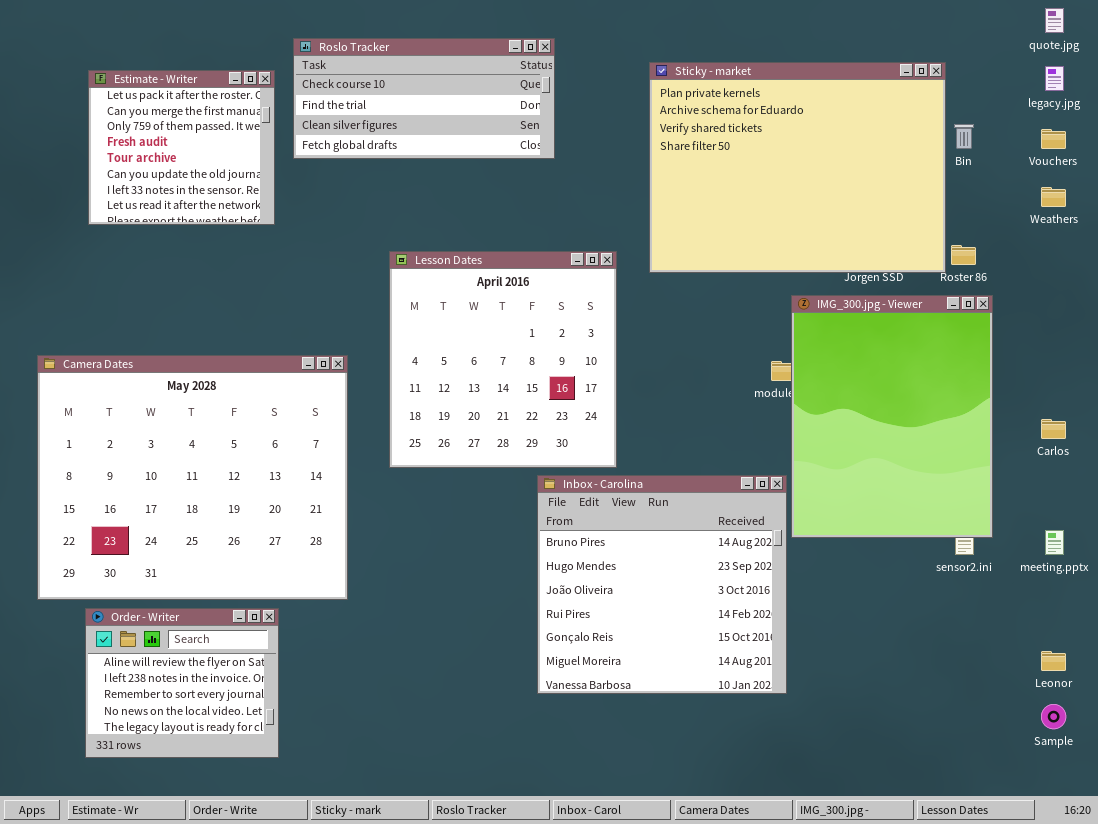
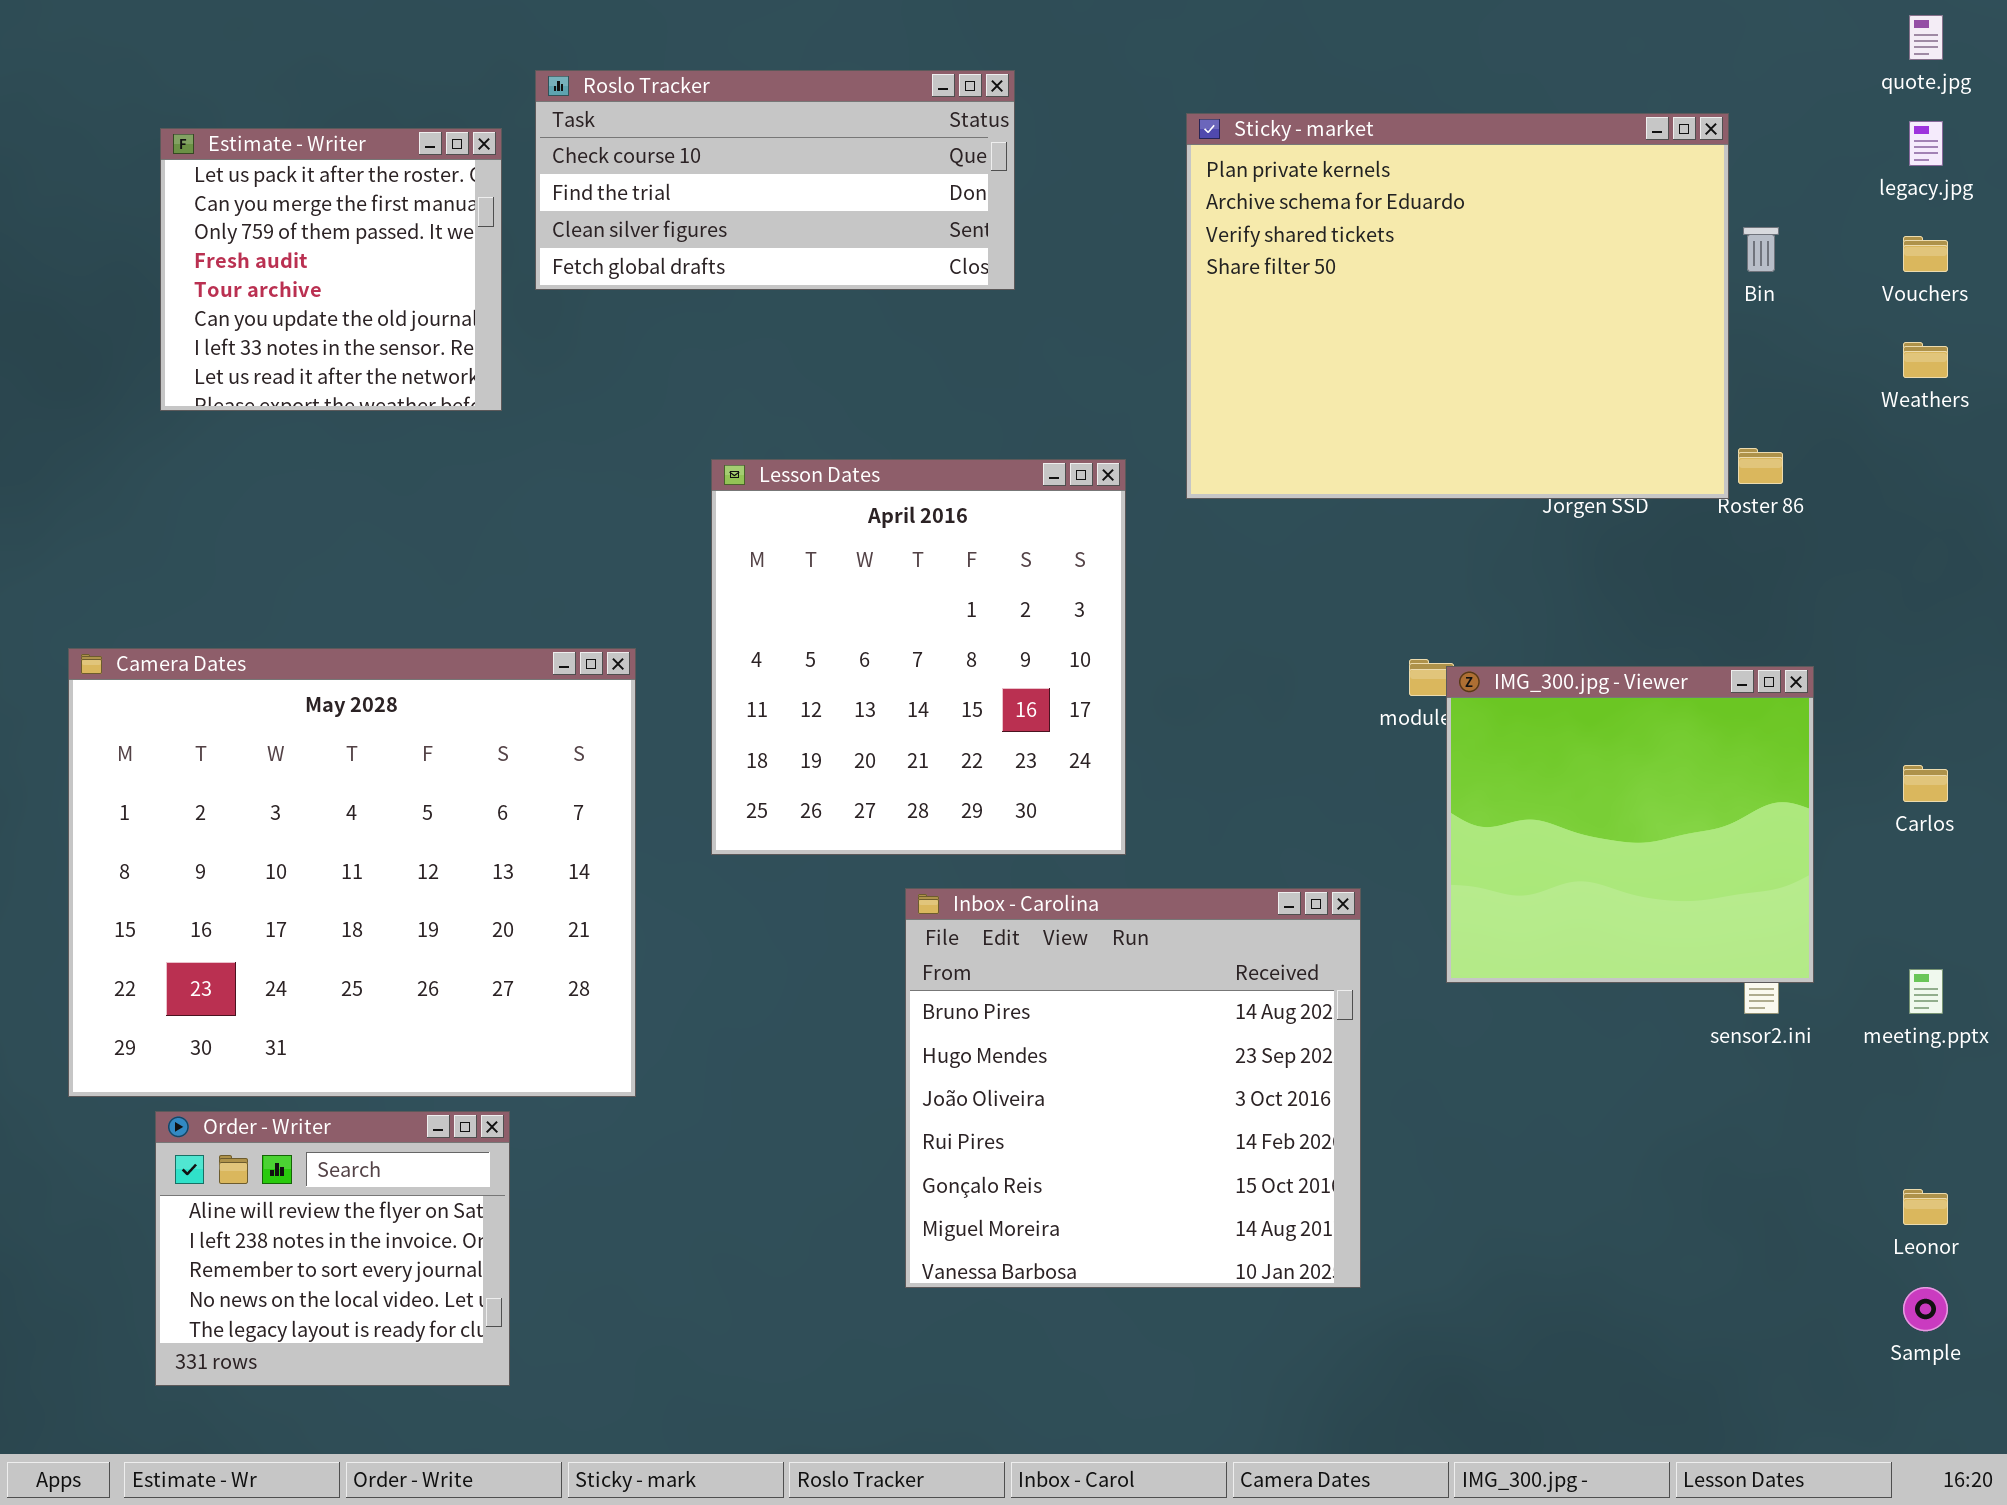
IMG_300.jpg - Viewer: [791,295,993,538] -> [1446,666,1814,983], resized
Inbox - Carolina: [537,475,787,694] -> [905,888,1361,1288], moved

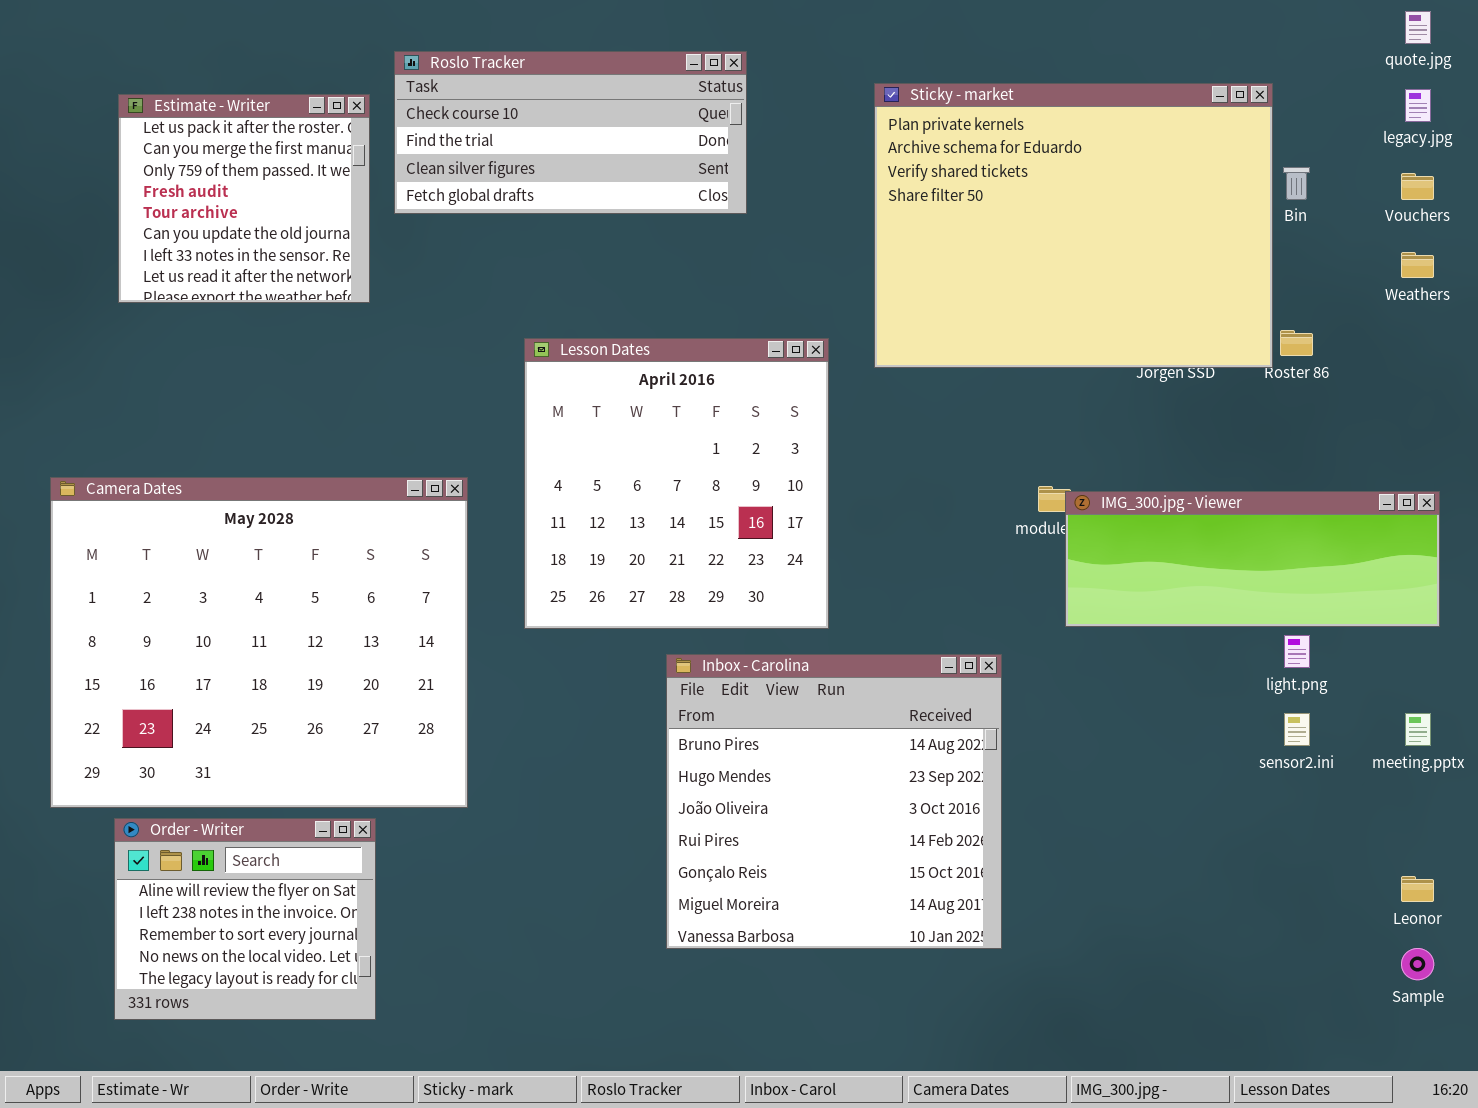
IMG_300.jpg - Viewer: [1446,666,1814,983] -> [1065,491,1440,627], resized

